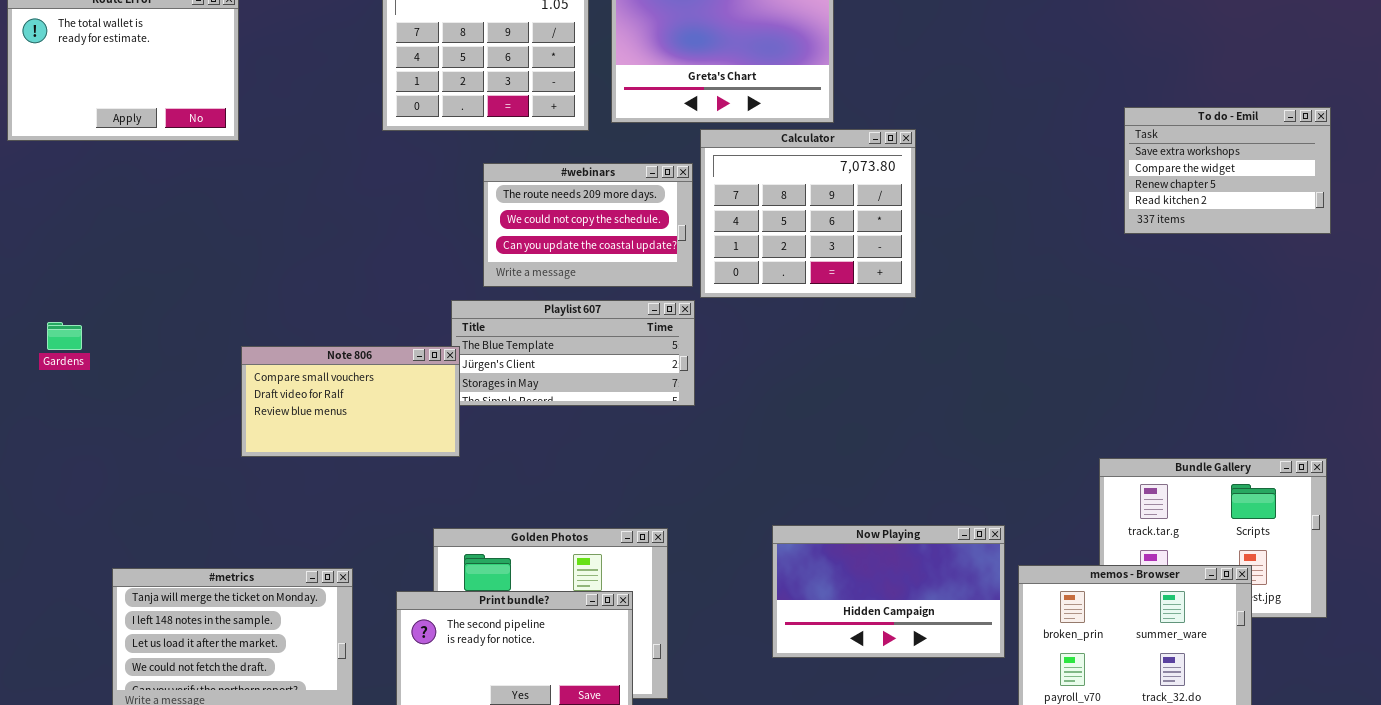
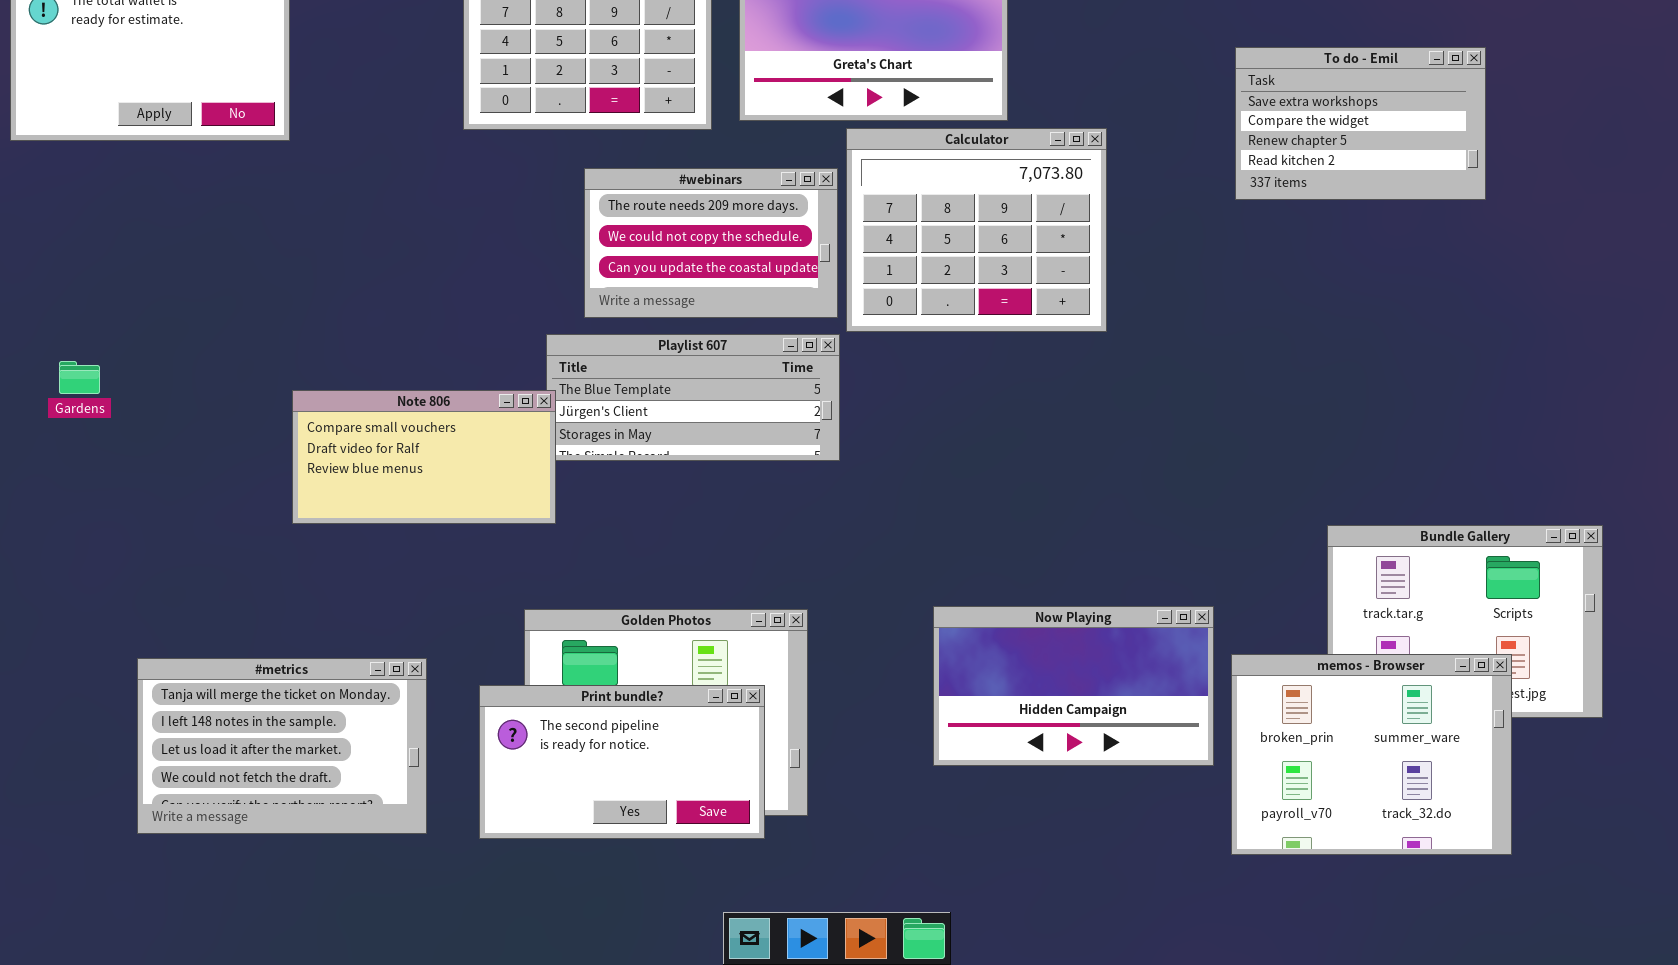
To do - Emil: [1124,107,1331,234] -> [1235,47,1486,200], moved

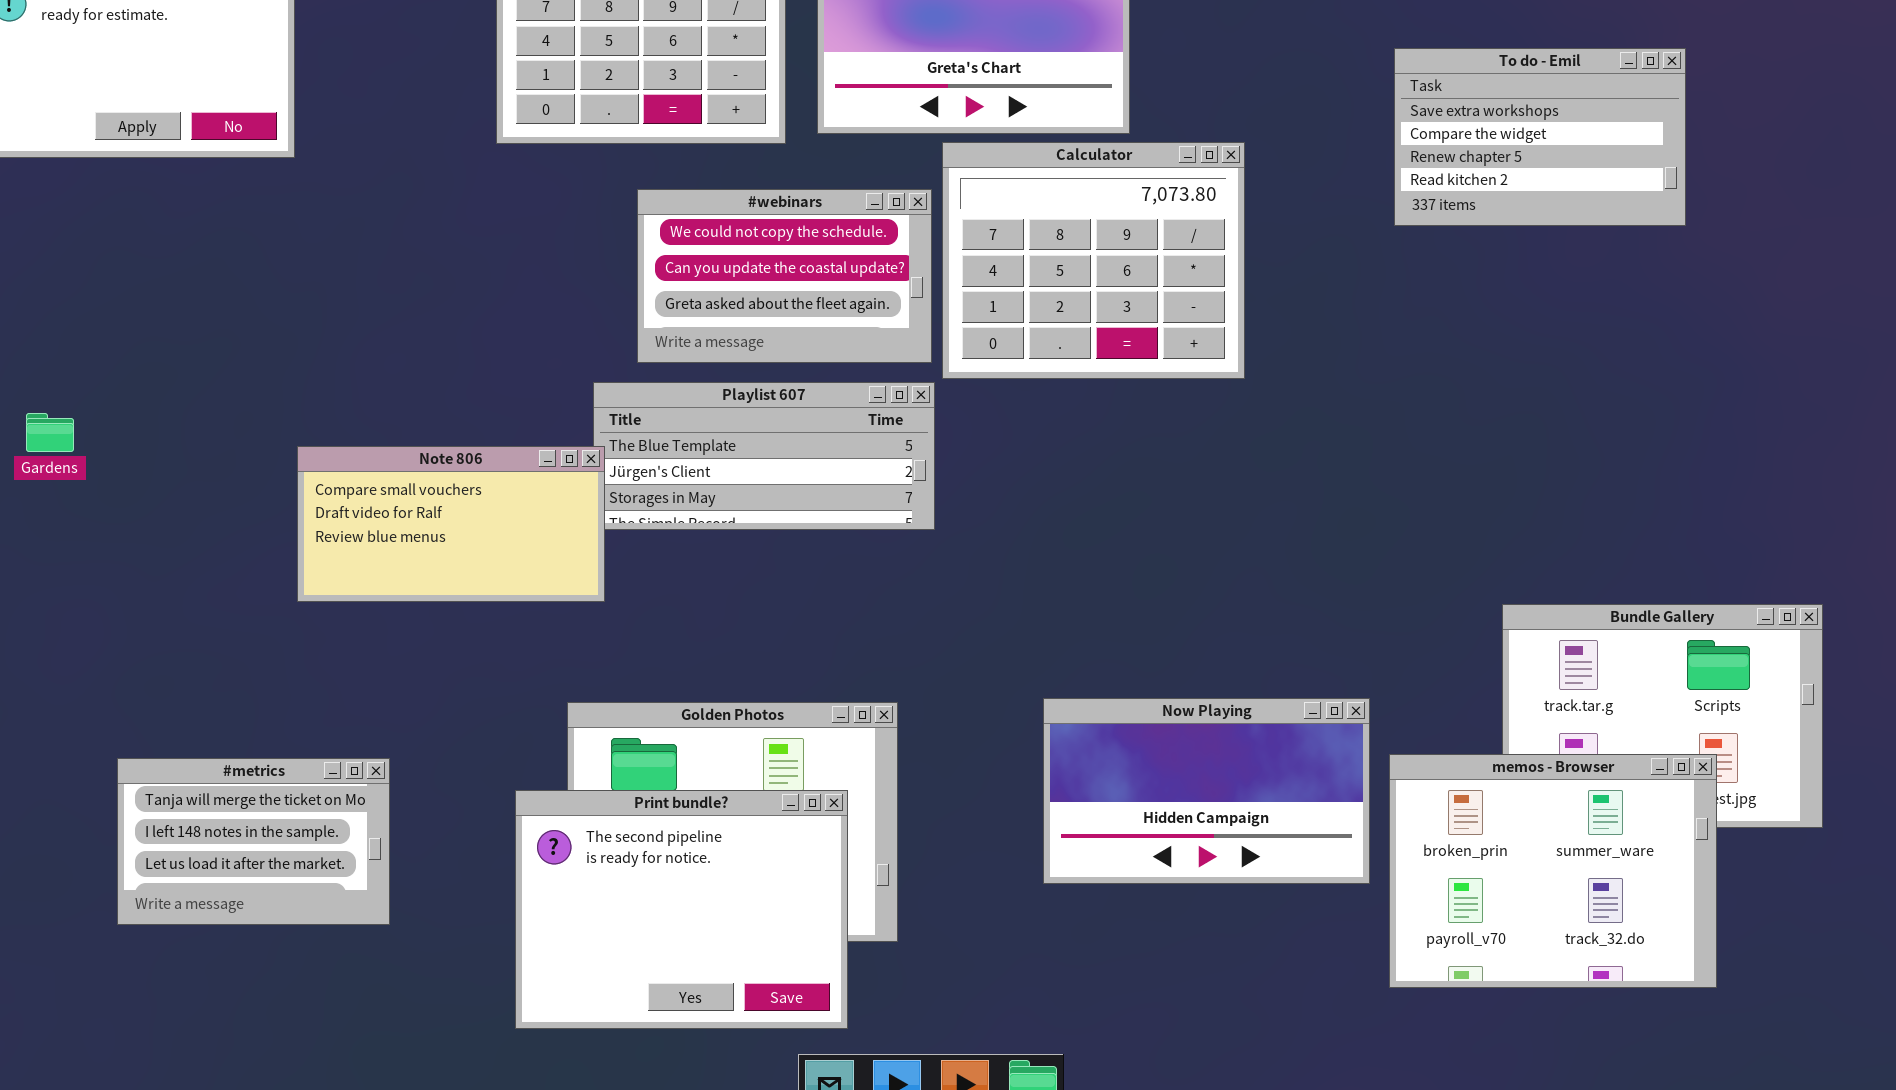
#webinars: [584,168,838,318] -> [637,189,932,363], scrolled down 1 row
#metrics: [137,658,427,834] -> [117,758,390,925], resized
Print bundle?: [479,685,765,839] -> [515,790,848,1029], resized

